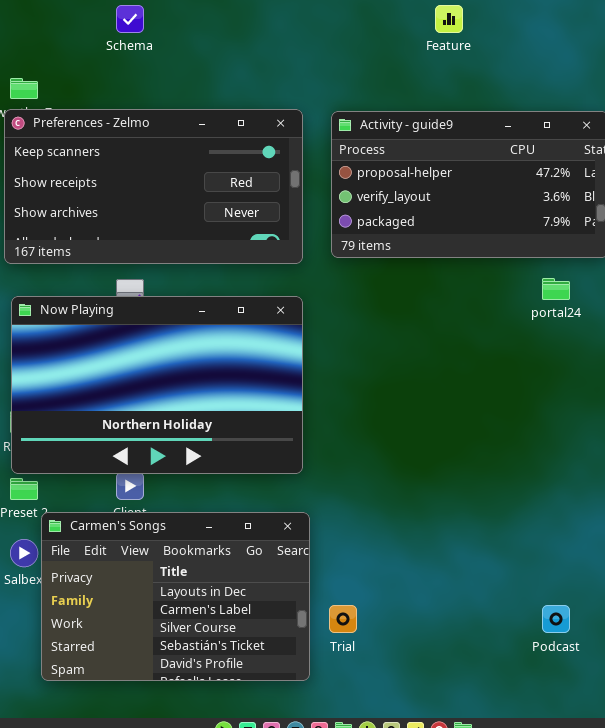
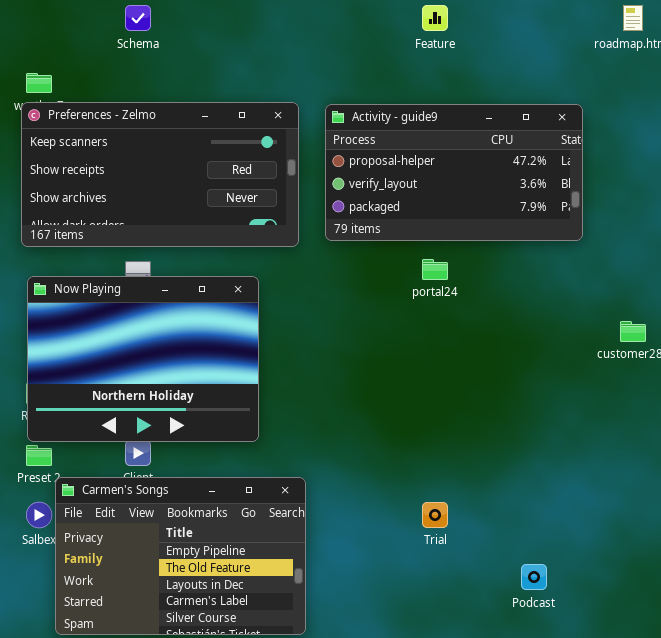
portal24: [542,278,570,300] -> [422,259,448,280], moved
Now Playing: [11,296,303,474] -> [27,276,259,442], resized
Carmen's Songs: [41,512,310,681] -> [55,477,306,635], scrolled up 2 rows
Trial: [329,605,357,633] -> [422,502,448,528], moved

